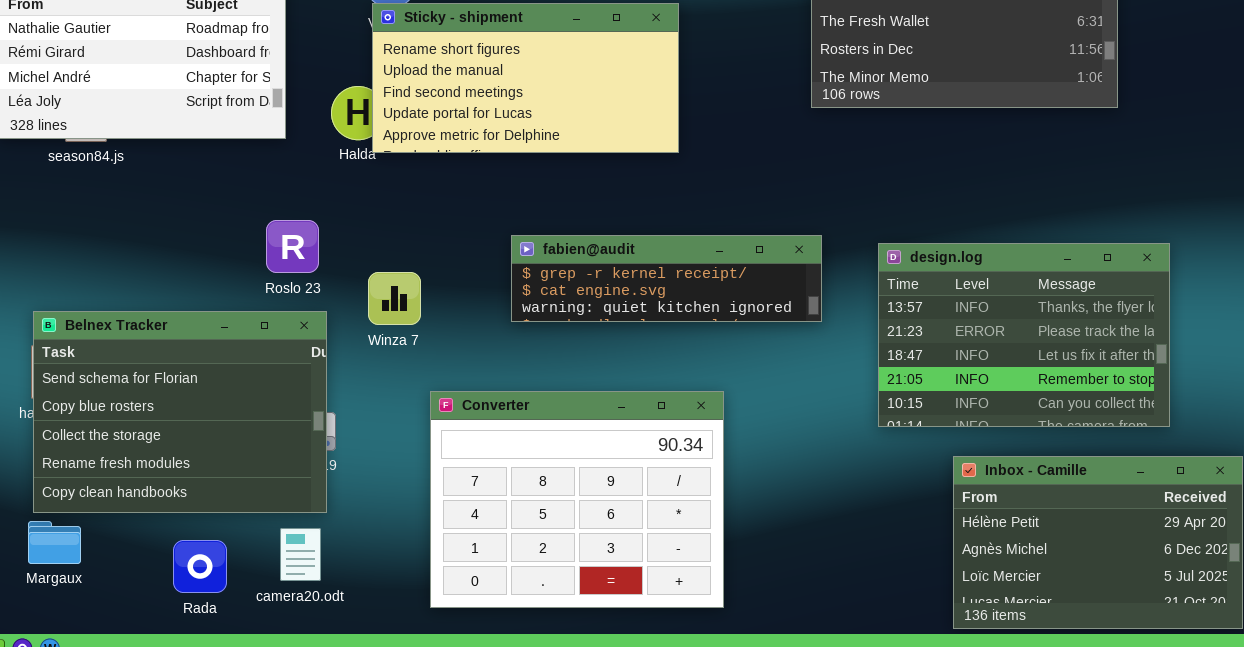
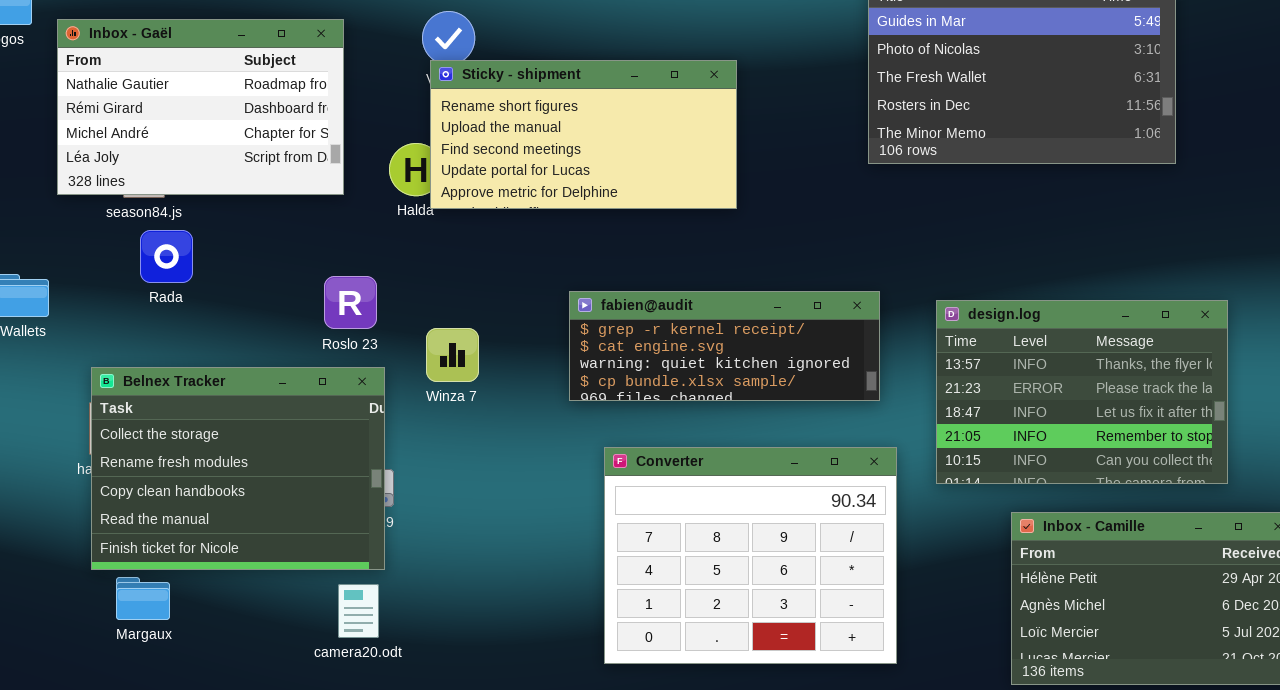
fabien@audit: [511,235,822,322] -> [569,291,880,401], resized
Belnex Tracker: [33,311,327,513] -> [91,367,385,570], scrolled down 2 rows
Converter: [430,391,724,608] -> [604,447,897,664], moved
Margaux: [28,521,81,564] -> [116,577,170,620], moved
Rada: [173,540,227,593] -> [140,230,193,283], moved

